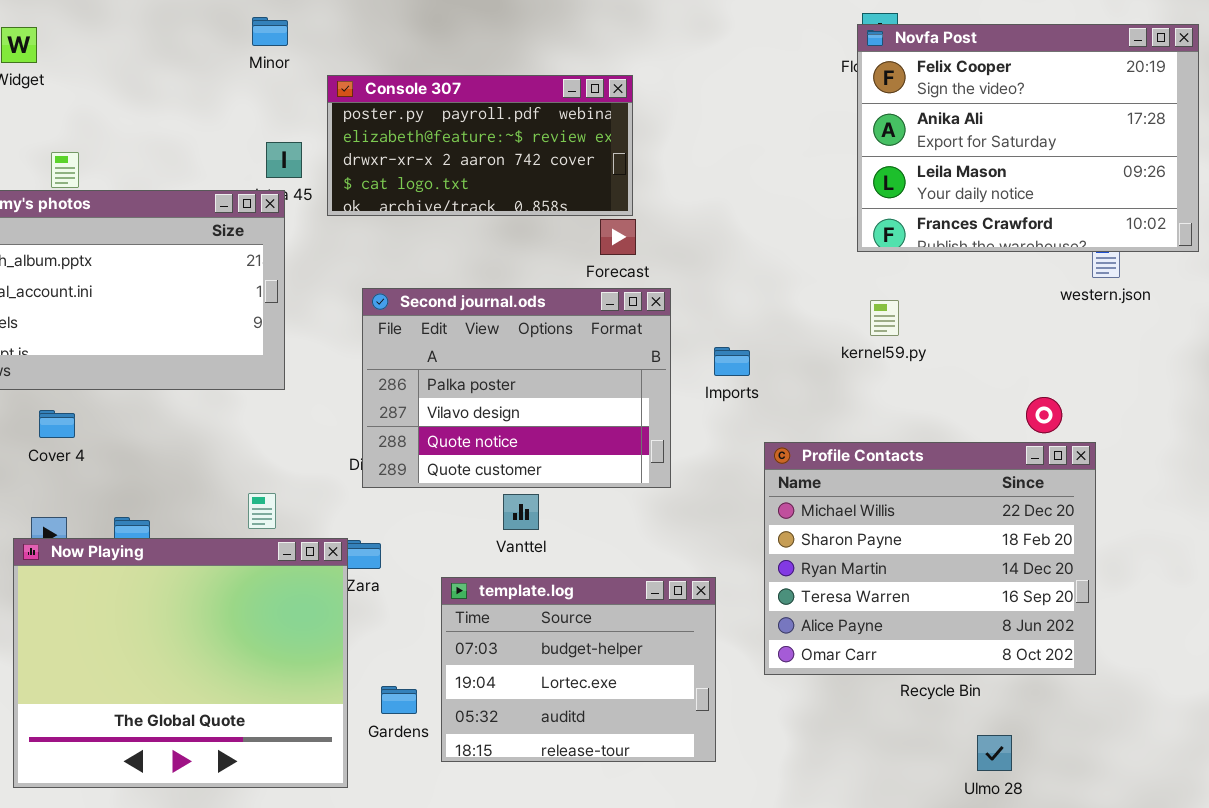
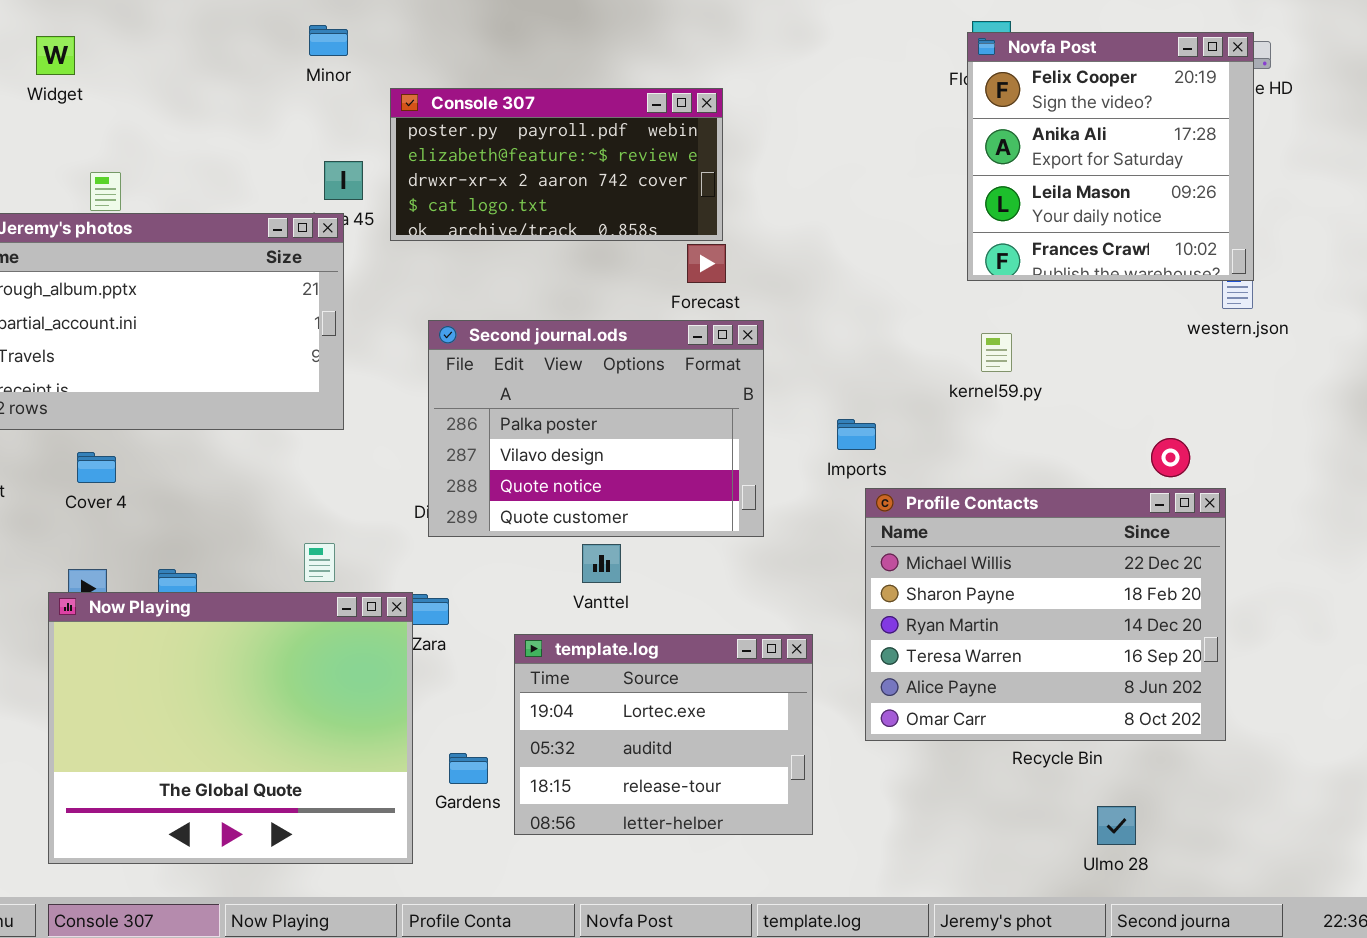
Novfa Post: [857,24,1199,252] -> [967,32,1254,281], resized
Imports: [714,347,750,376] -> [837,419,876,450], moved
template.log: [441,577,716,762] -> [514,634,813,835], scrolled down 1 row

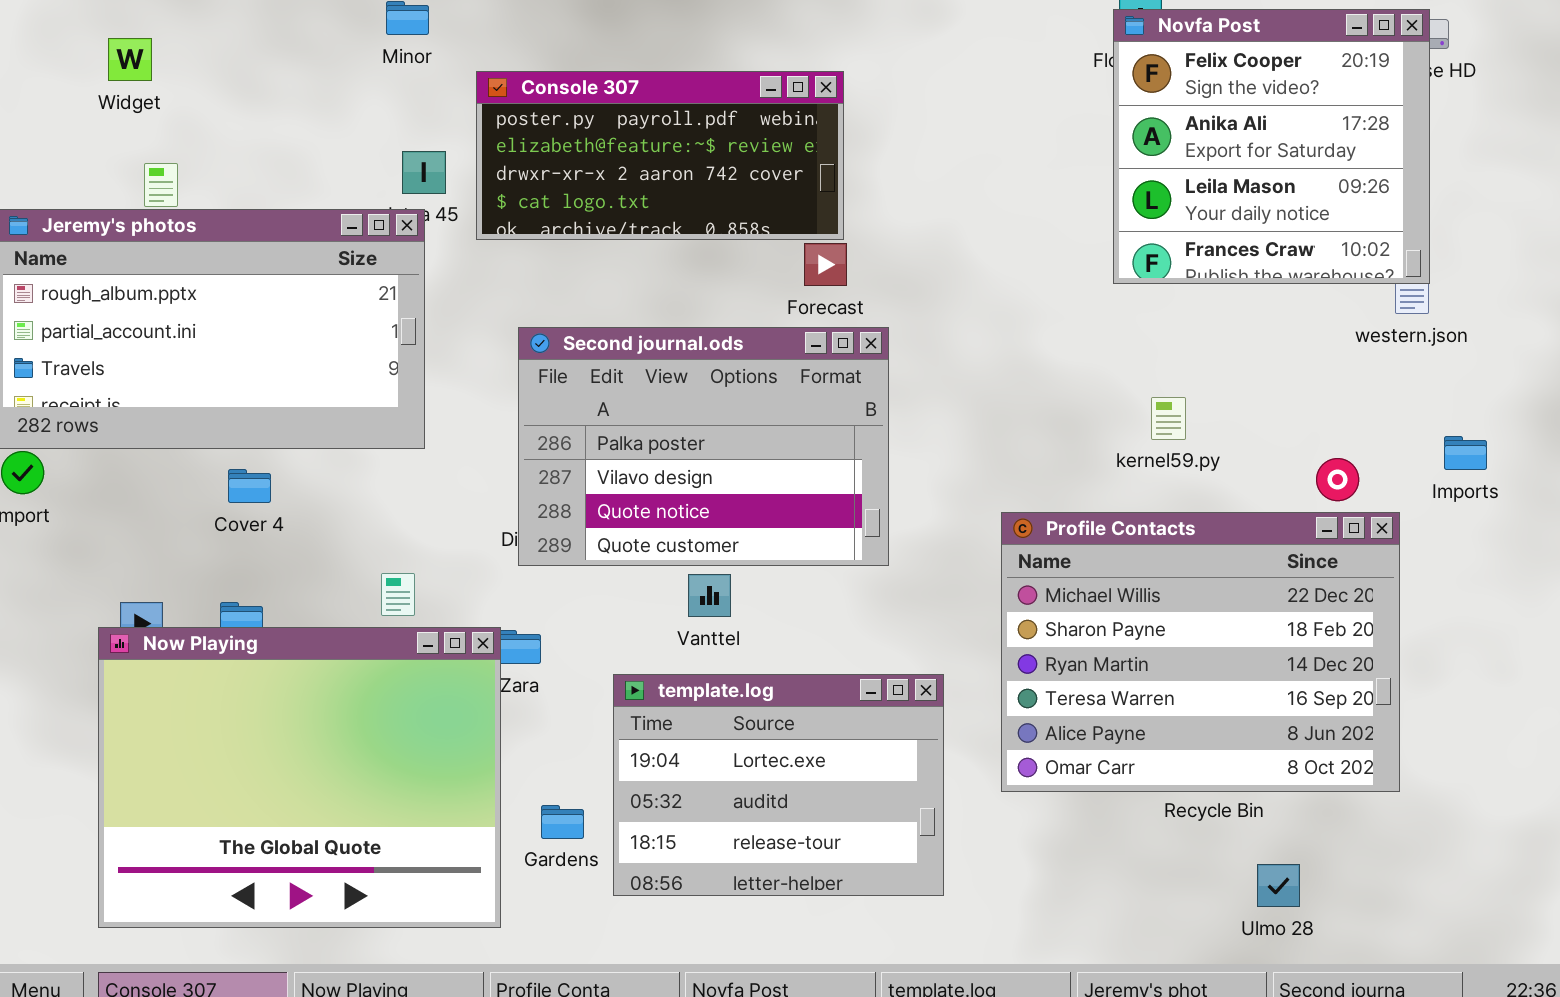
Widget: [36,36,75,75] -> [108,38,152,81], moved
kernel59.py: [981,333,1012,372] -> [1151,397,1186,440], moved
Imports: [837,419,876,450] -> [1444,436,1487,470], moved
Cover 4: [77,452,116,483] -> [228,469,271,503], moved

